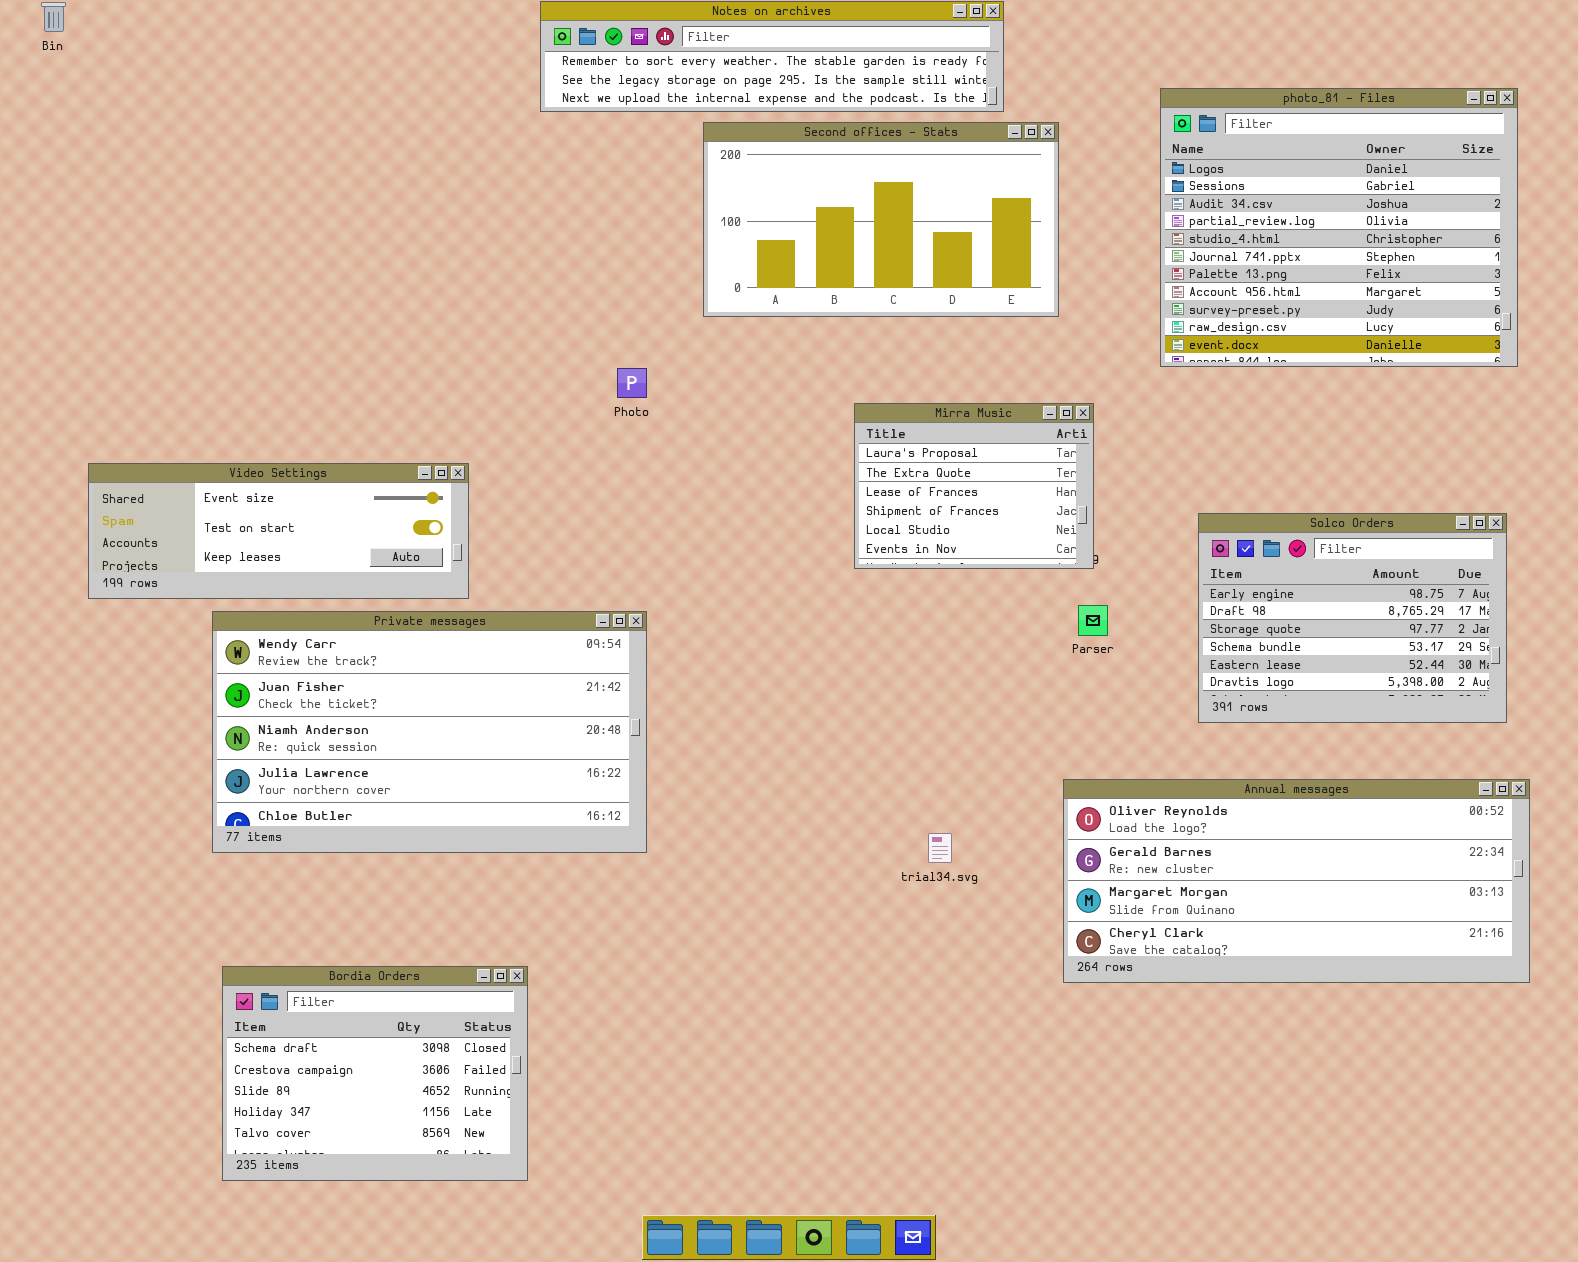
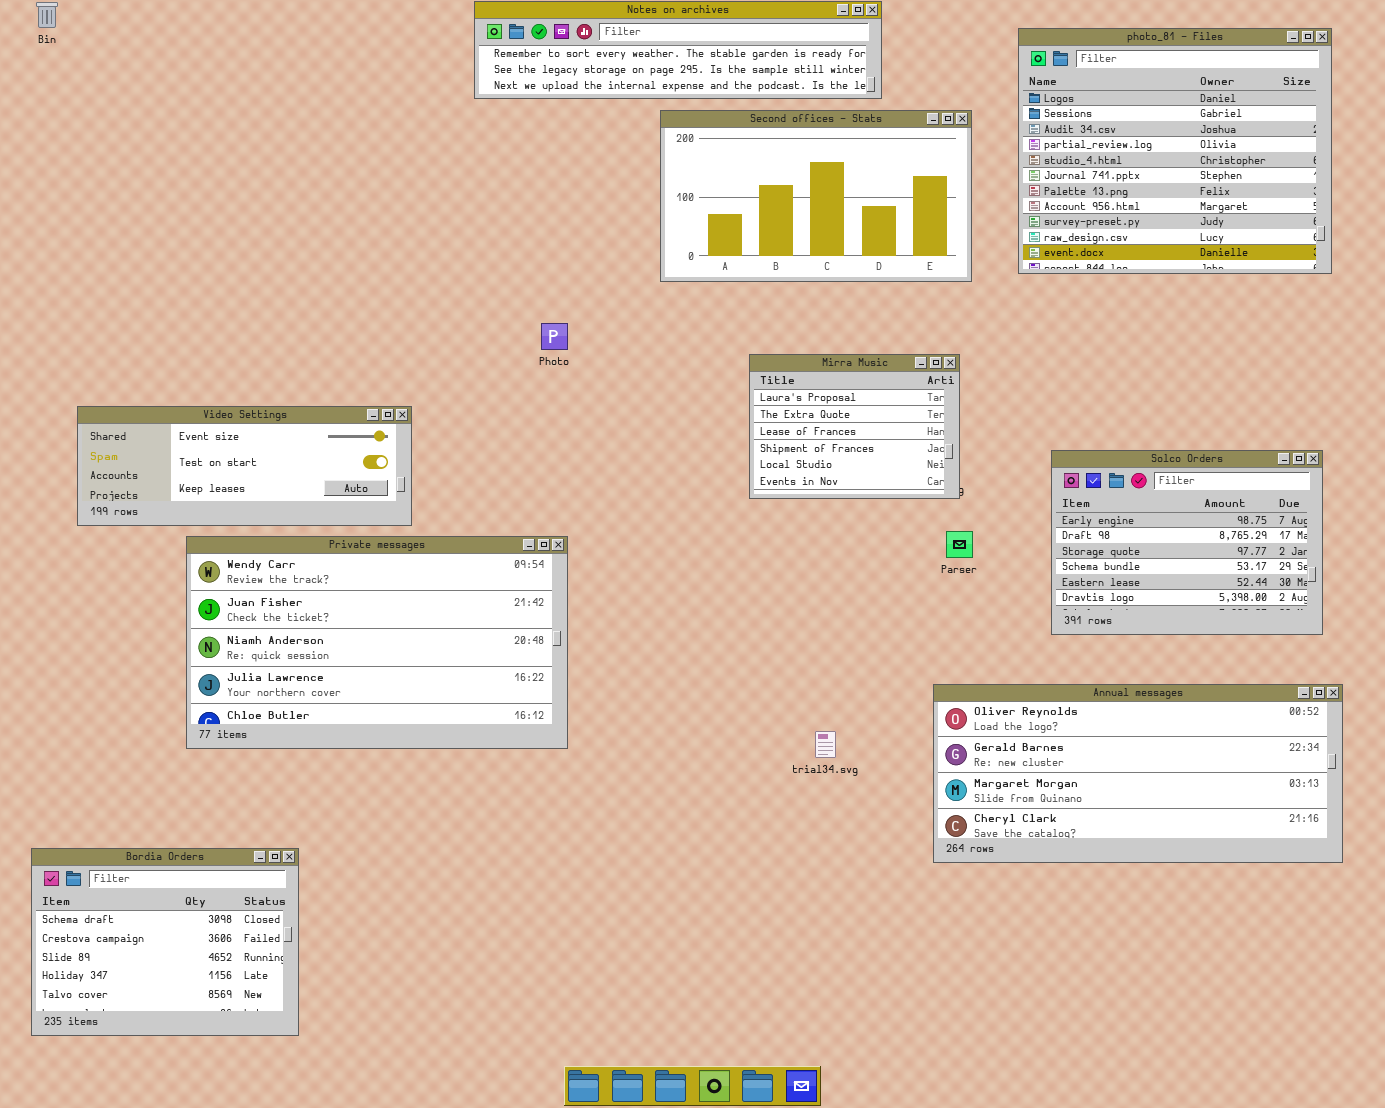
photo_81 - Files: [1160,88,1518,367] -> [1018,28,1332,274], moved
Second offices - Stats: [703,122,1059,317] -> [660,110,972,282], moved
Bordia Orders: [222,966,528,1181] -> [31,848,299,1036], moved

